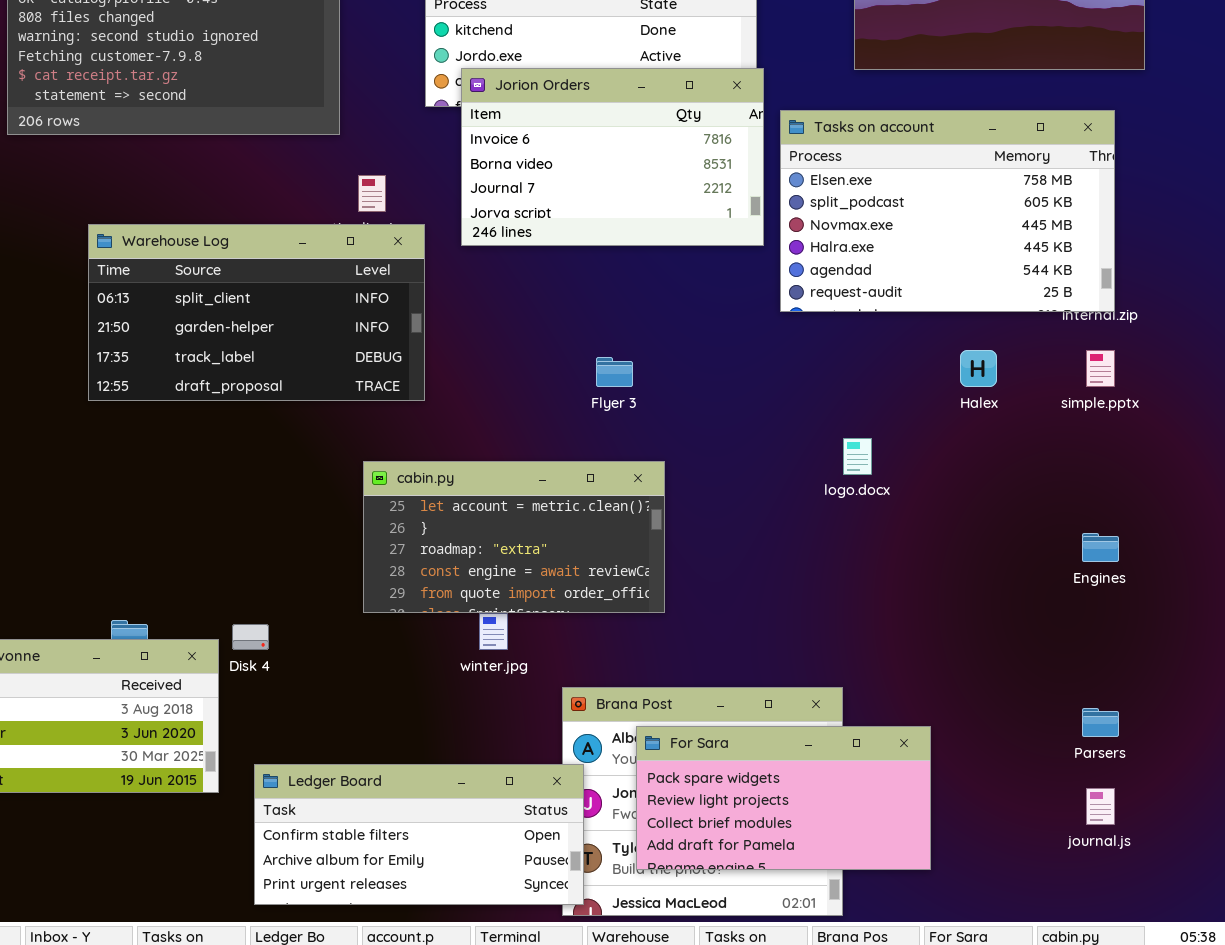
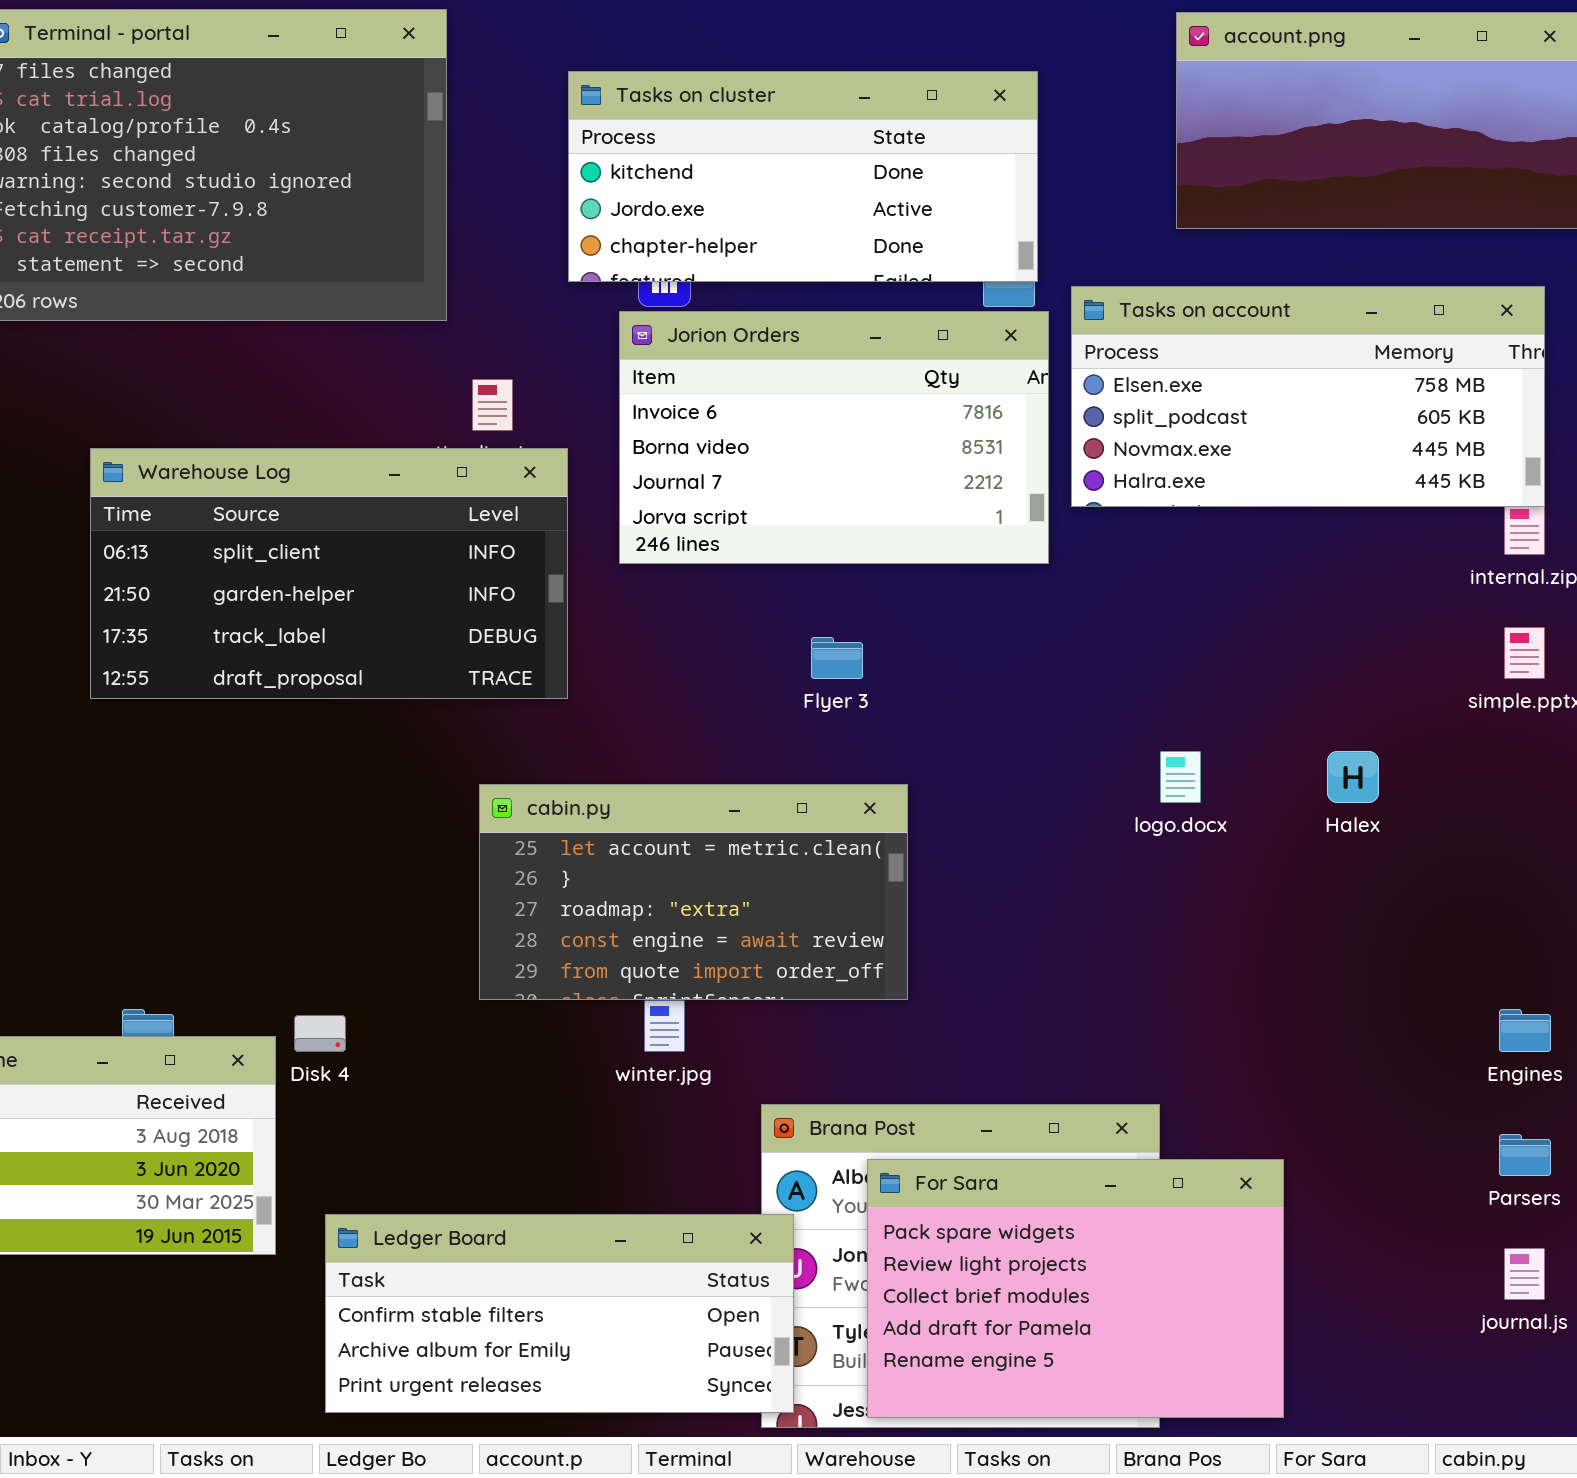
Jorion Orders: [461,68,764,246] -> [619,311,1049,564], moved
Tasks on account: [780,110,1115,312] -> [1071,286,1545,507], resized
Halex: [960,350,997,387] -> [1327,751,1379,803], moved
Engines: [1082,533,1119,562] -> [1499,1009,1551,1052], moved
For Sara: [636,726,931,870] -> [867,1159,1284,1418], resized

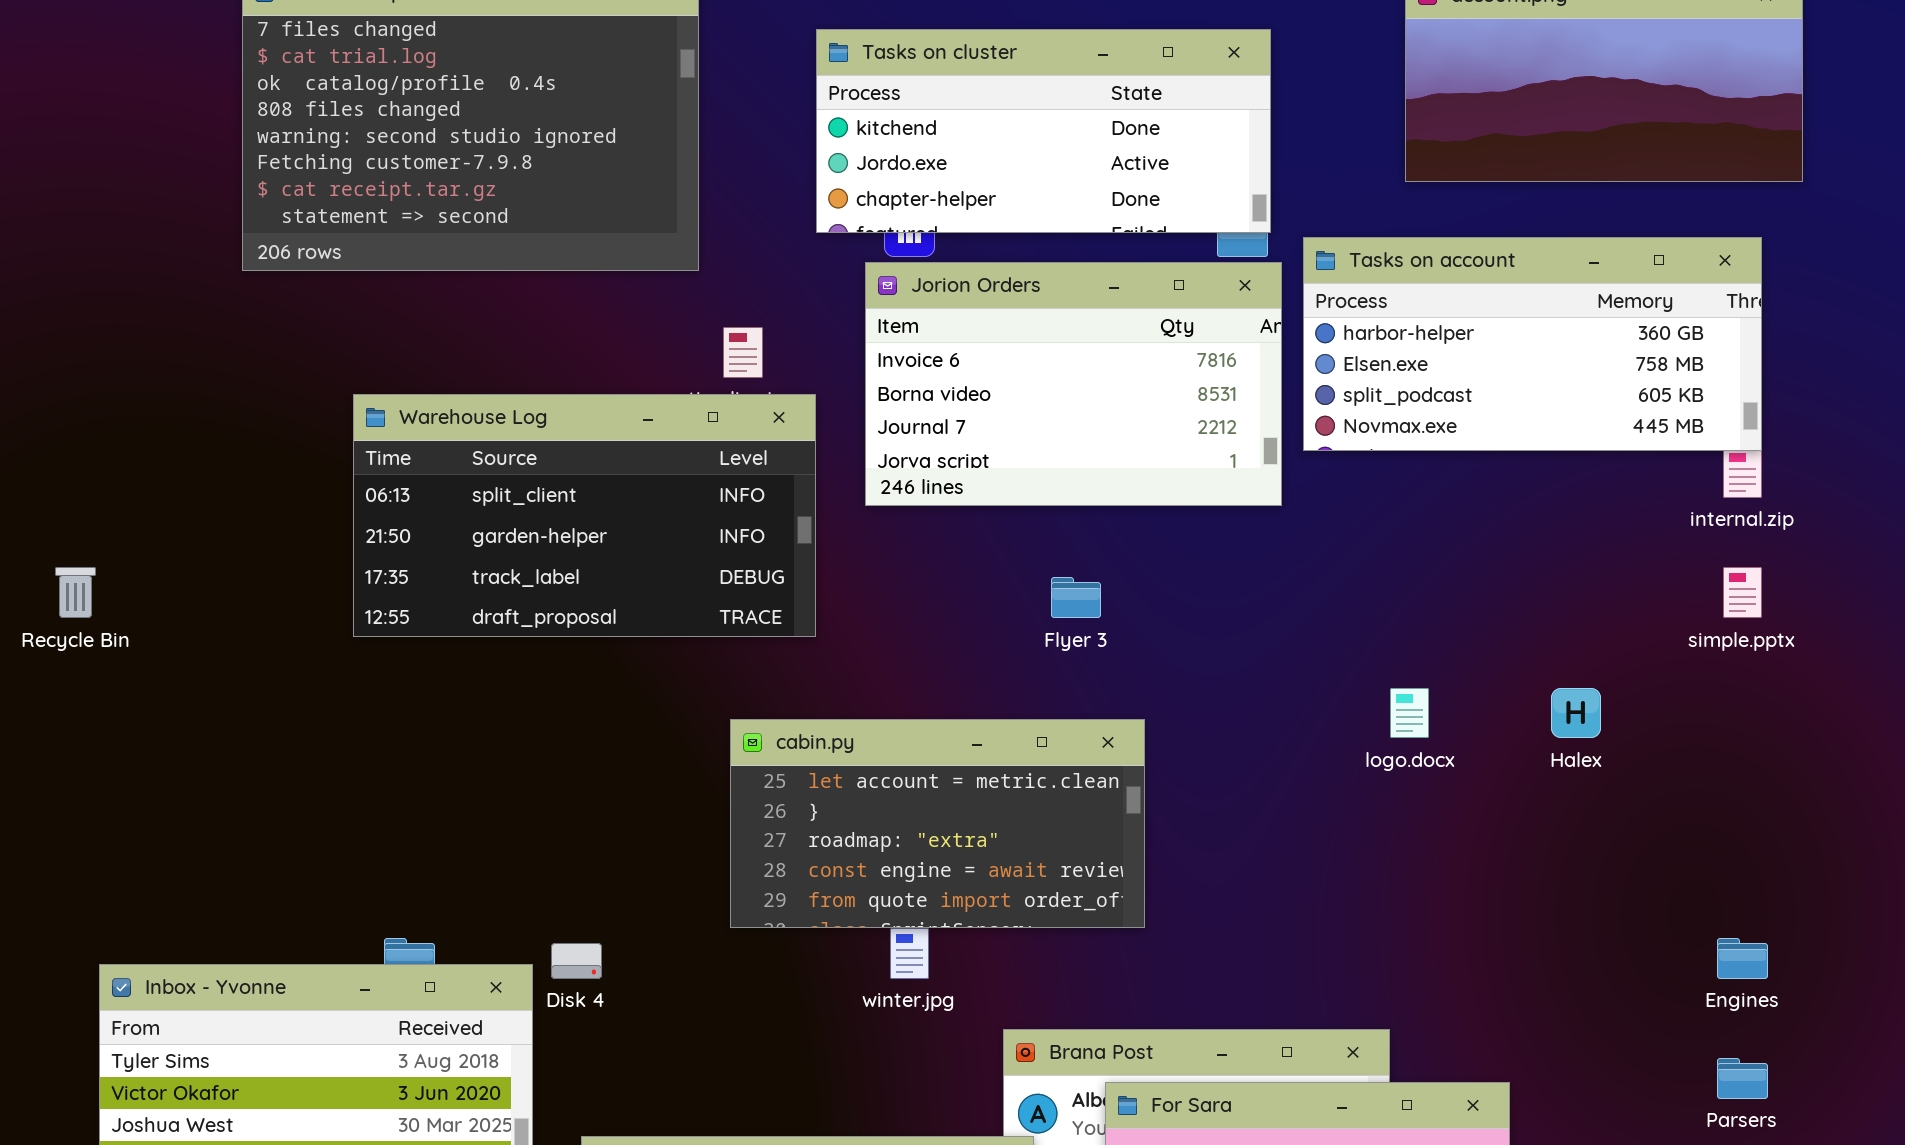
Tasks on account: [1071,286,1545,507] -> [1303,237,1762,451], scrolled up 1 row

